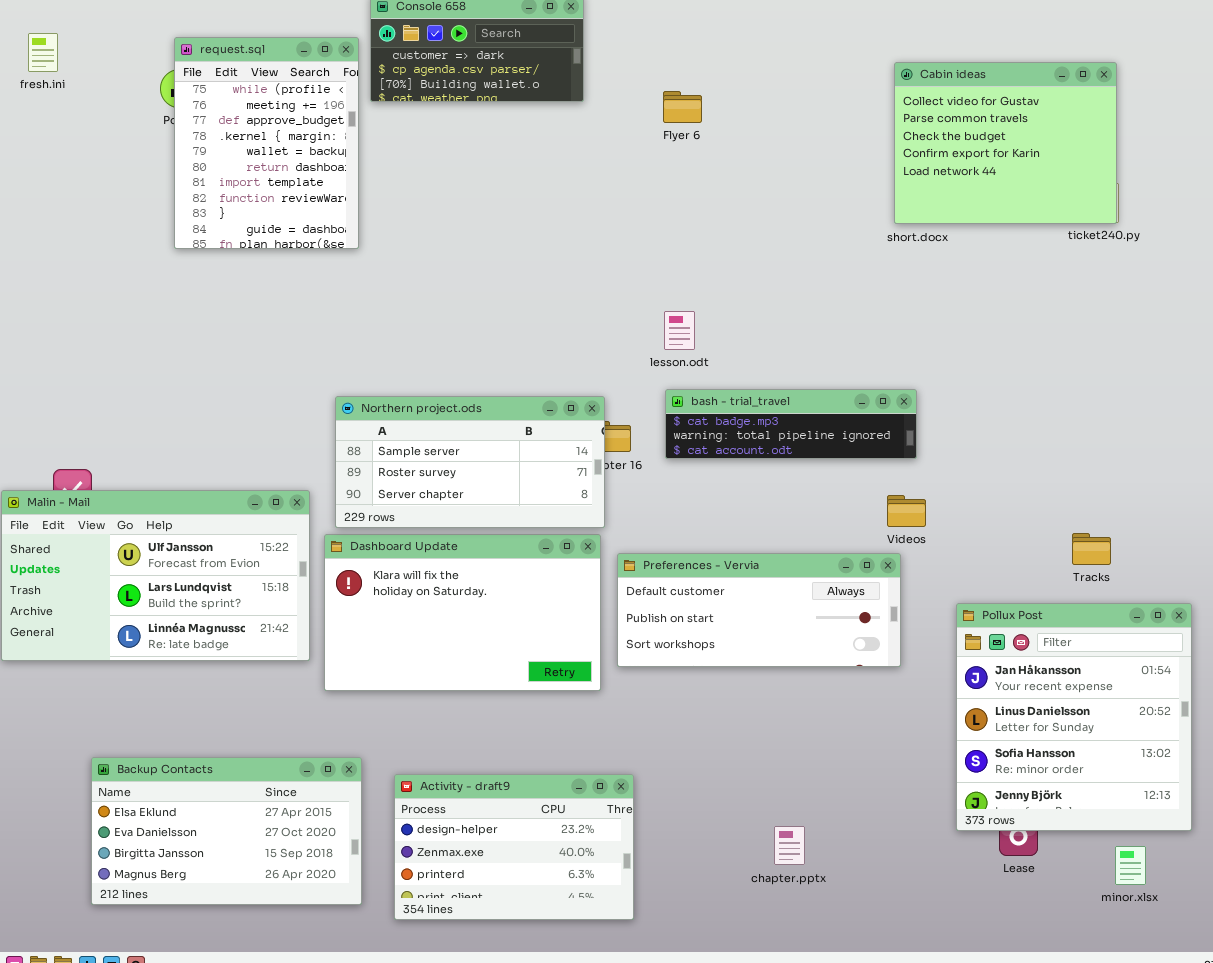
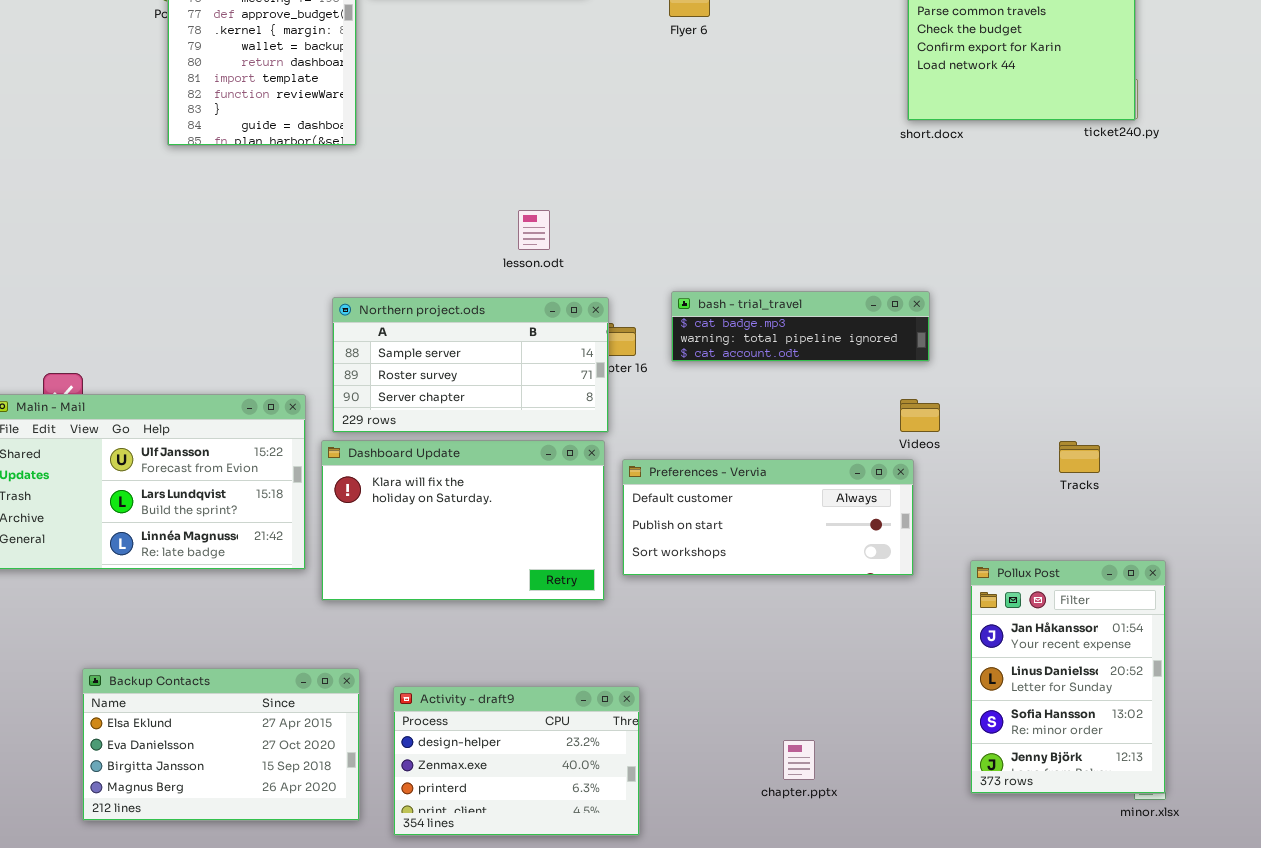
lesson.odt: [664,311,695,350] -> [518,210,550,250], moved
Tracks: [1072,533,1111,565] -> [1059,441,1100,473], moved
Pollux Post: [956,603,1192,831] -> [970,560,1166,794], moved, resized

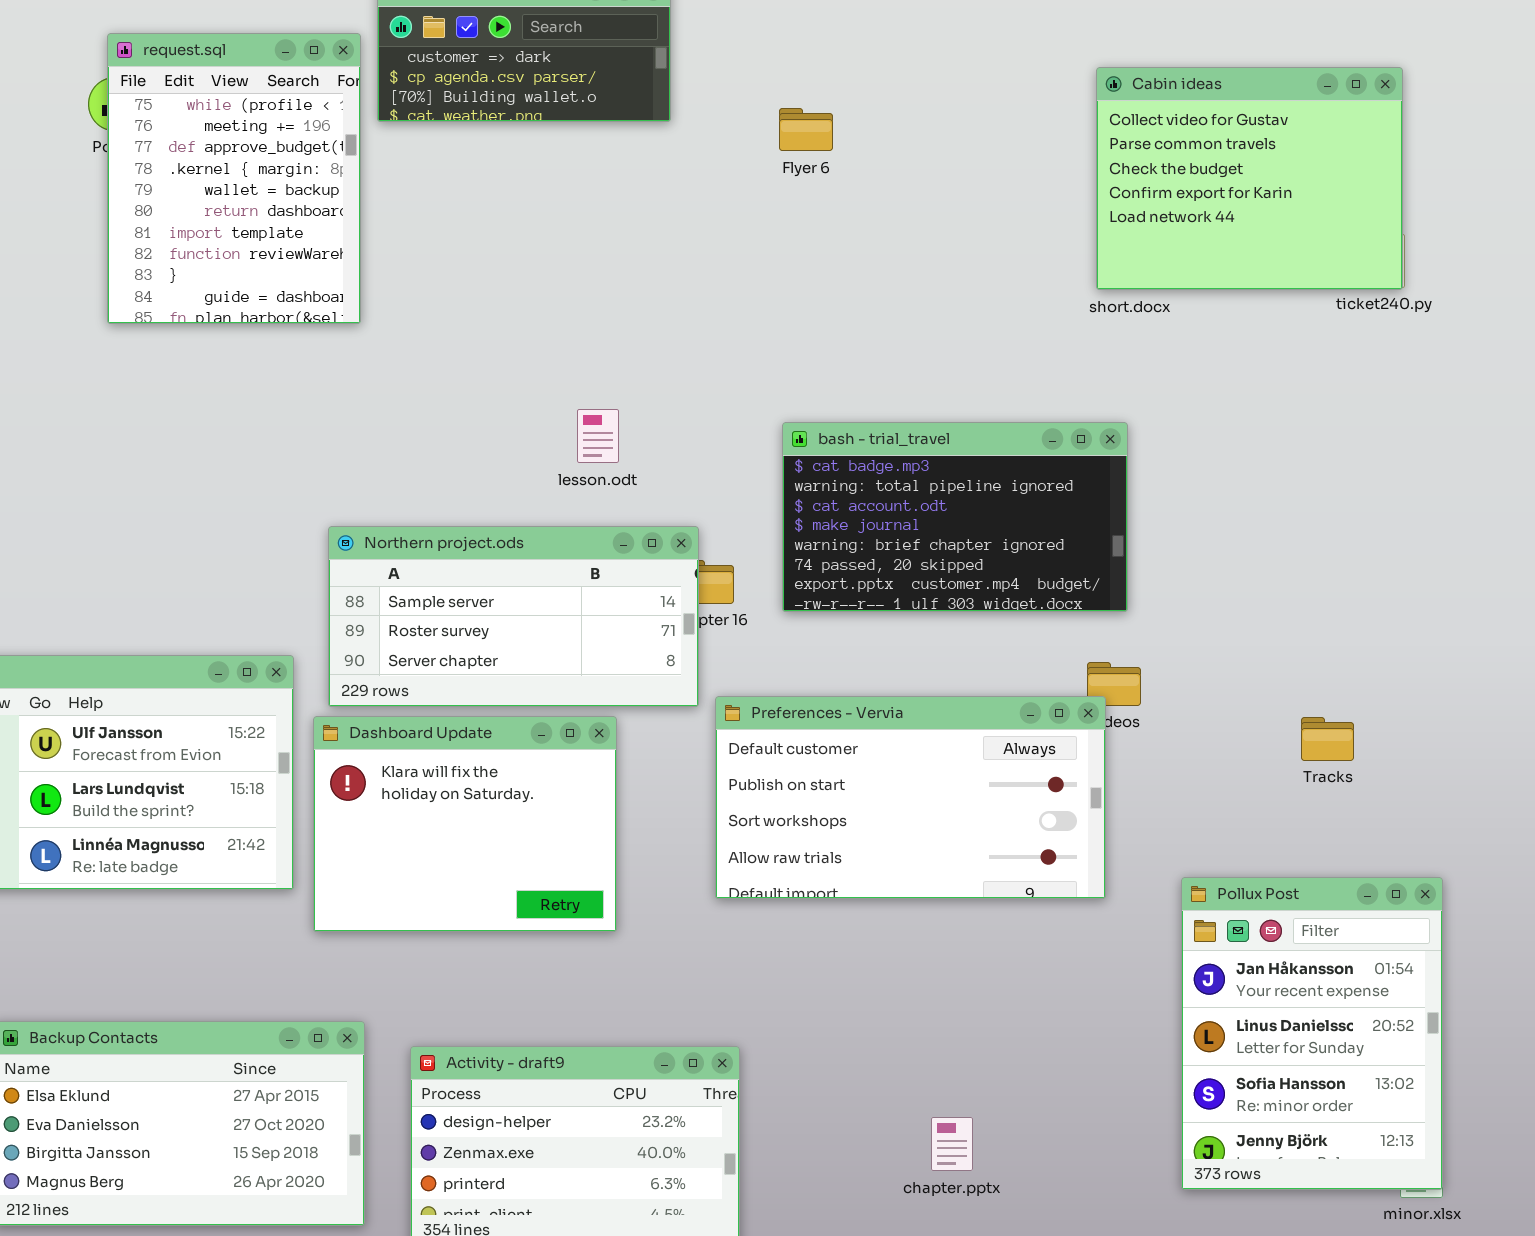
bash - trial_travel: [671,291,930,362] -> [782,422,1128,612], resized
Dashboard Update: [321,440,605,601] -> [313,716,617,932], resized
Preferences - Vervia: [622,459,914,576] -> [715,696,1106,899], resized

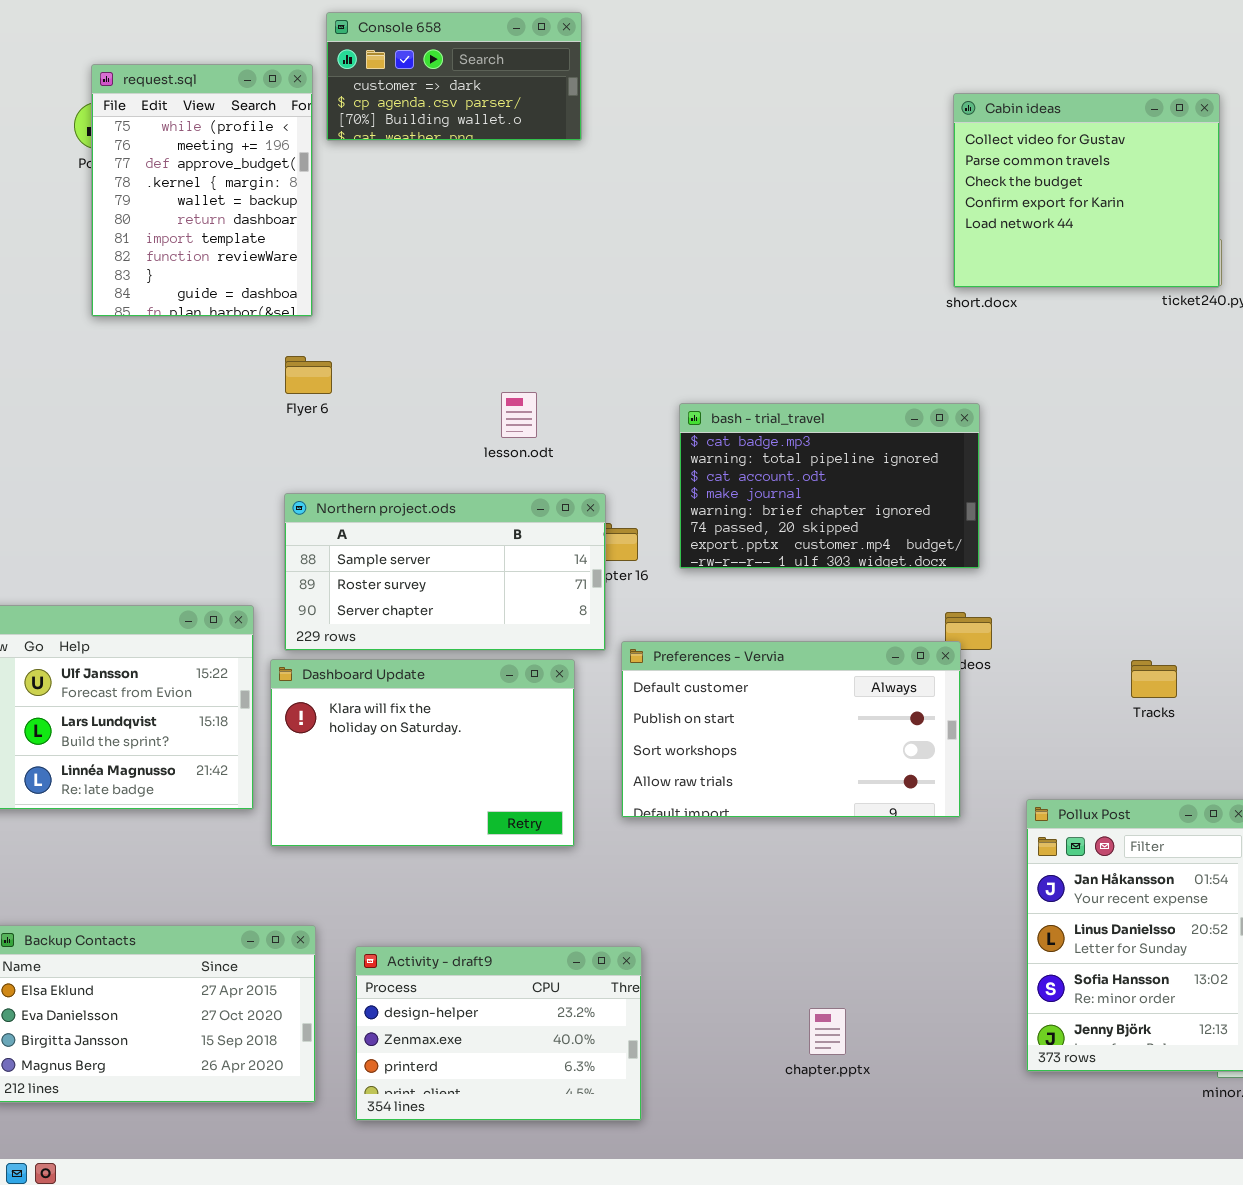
Flyer 6: [779,108,833,151] -> [285,356,332,394], moved
Dashboard Update: [313,716,617,932] -> [270,659,575,847], resized

